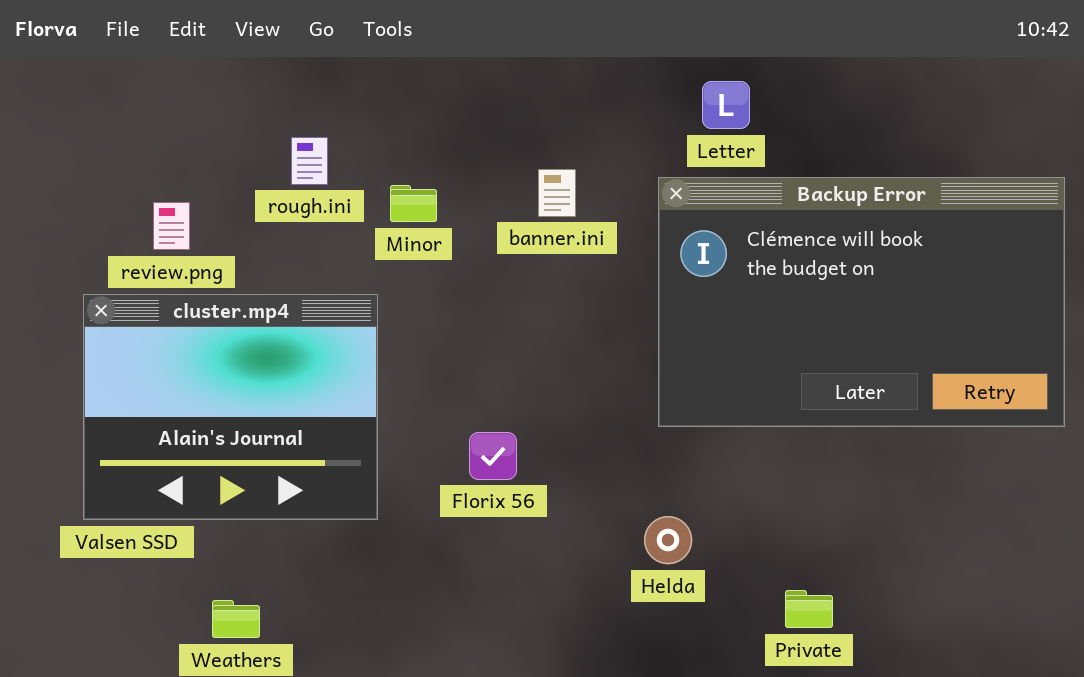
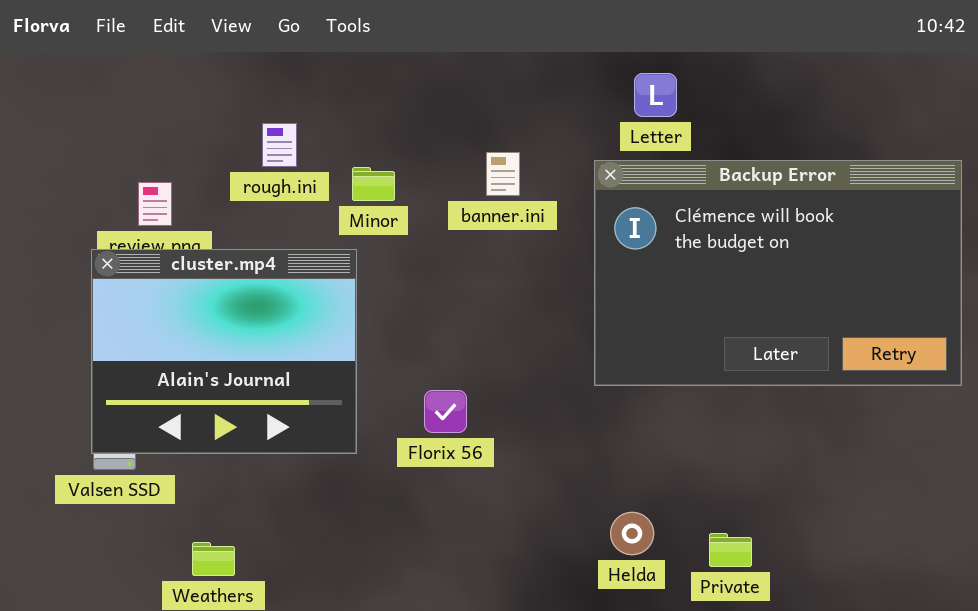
cluster.mp4: [83,294,378,520] -> [91,249,357,454], moved
Helda: [644,516,692,564] -> [610,512,654,555], moved

